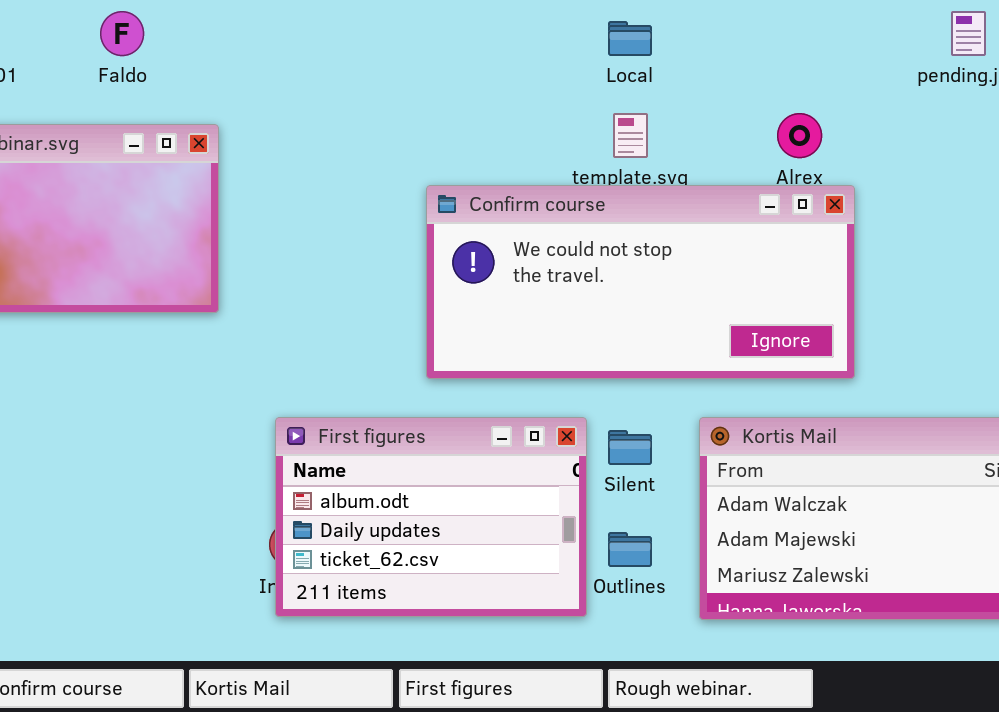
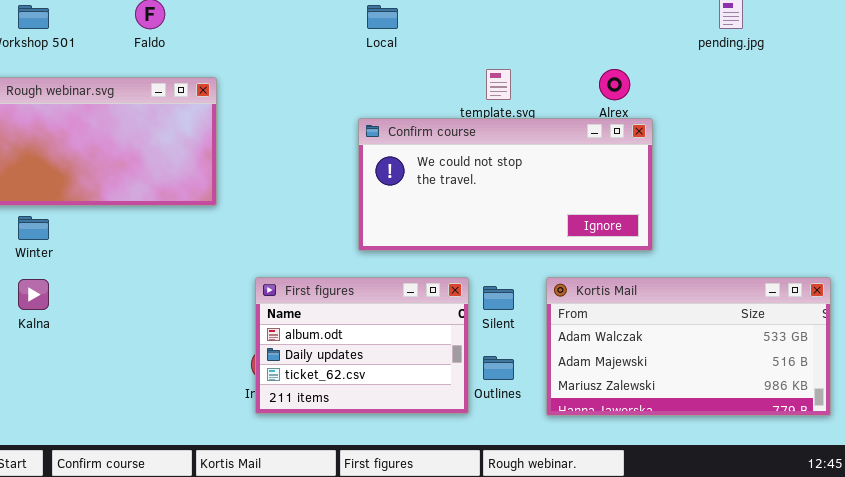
Local: [608,21,652,56] -> [367,5,398,29], moved

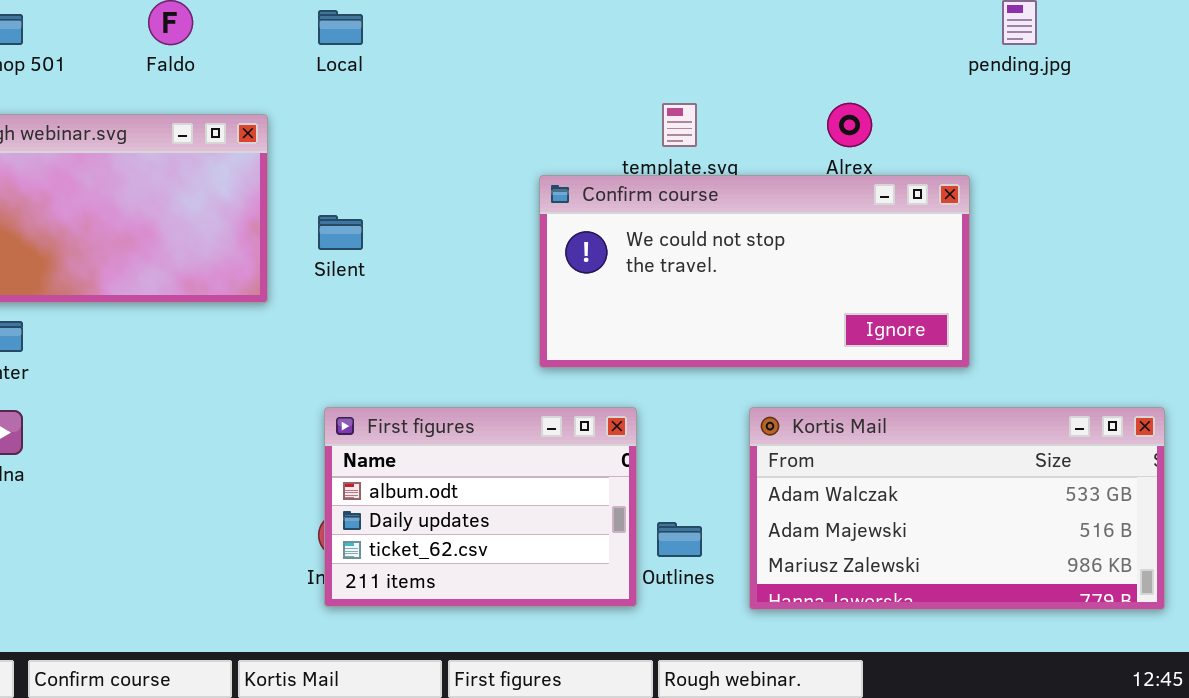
Local: [367,5,398,29] -> [318,10,363,45], moved
Confirm course: [358,118,653,251] -> [539,175,970,368], moved
Silent: [483,286,514,310] -> [318,215,363,250], moved

